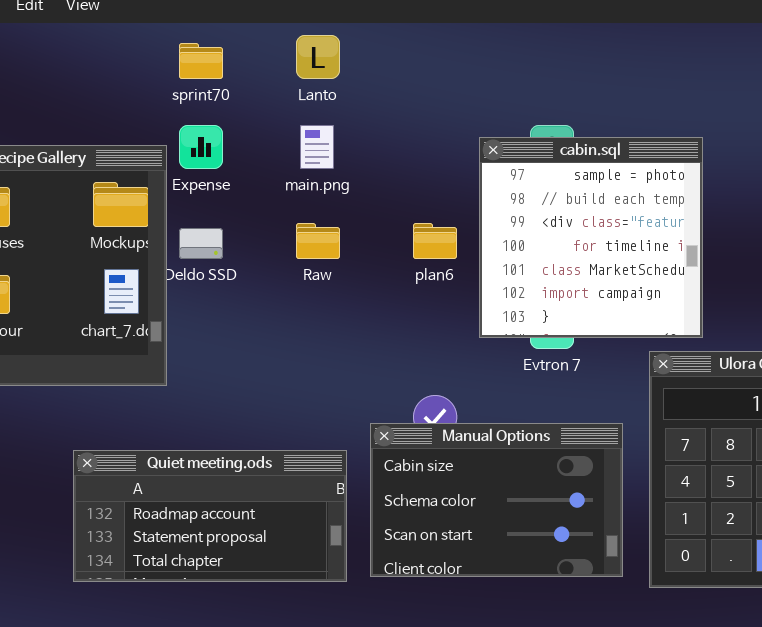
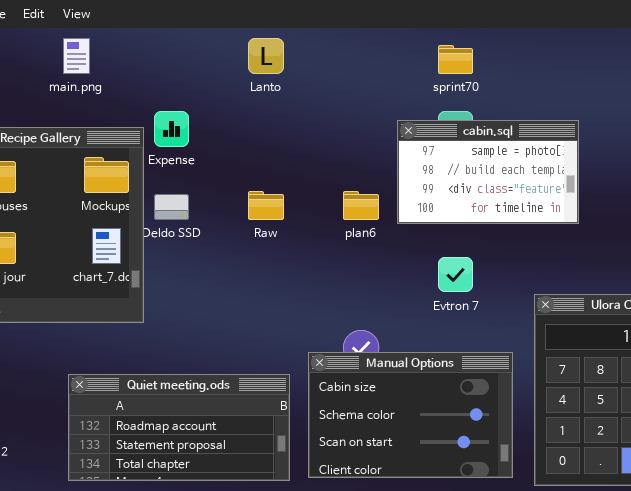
sprint70: [179,43,223,79] -> [438,45,473,74], moved
main.png: [300,125,334,169] -> [63,38,90,74], moved
cabin.sql: [479,137,703,338] -> [397,120,579,224], resized

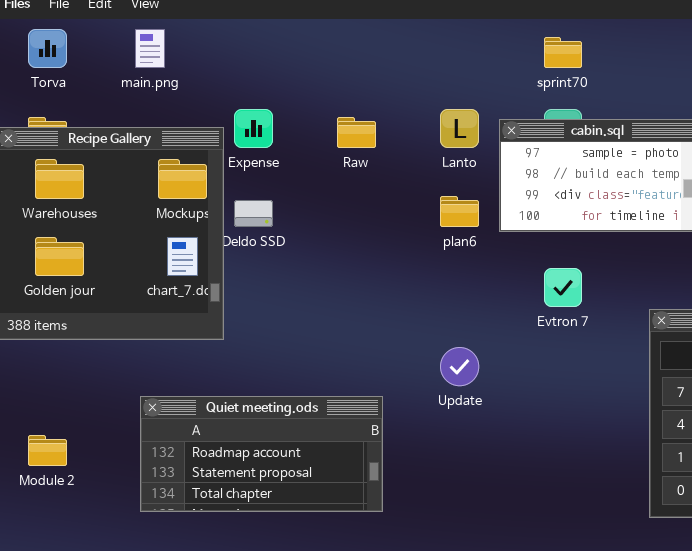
Lanto: [248,38,284,74] -> [440,109,479,148], moved
Raw: [248,191,284,220] -> [337,117,376,148], moved
Manual Options: [308,352,513,478] -> none, closed

